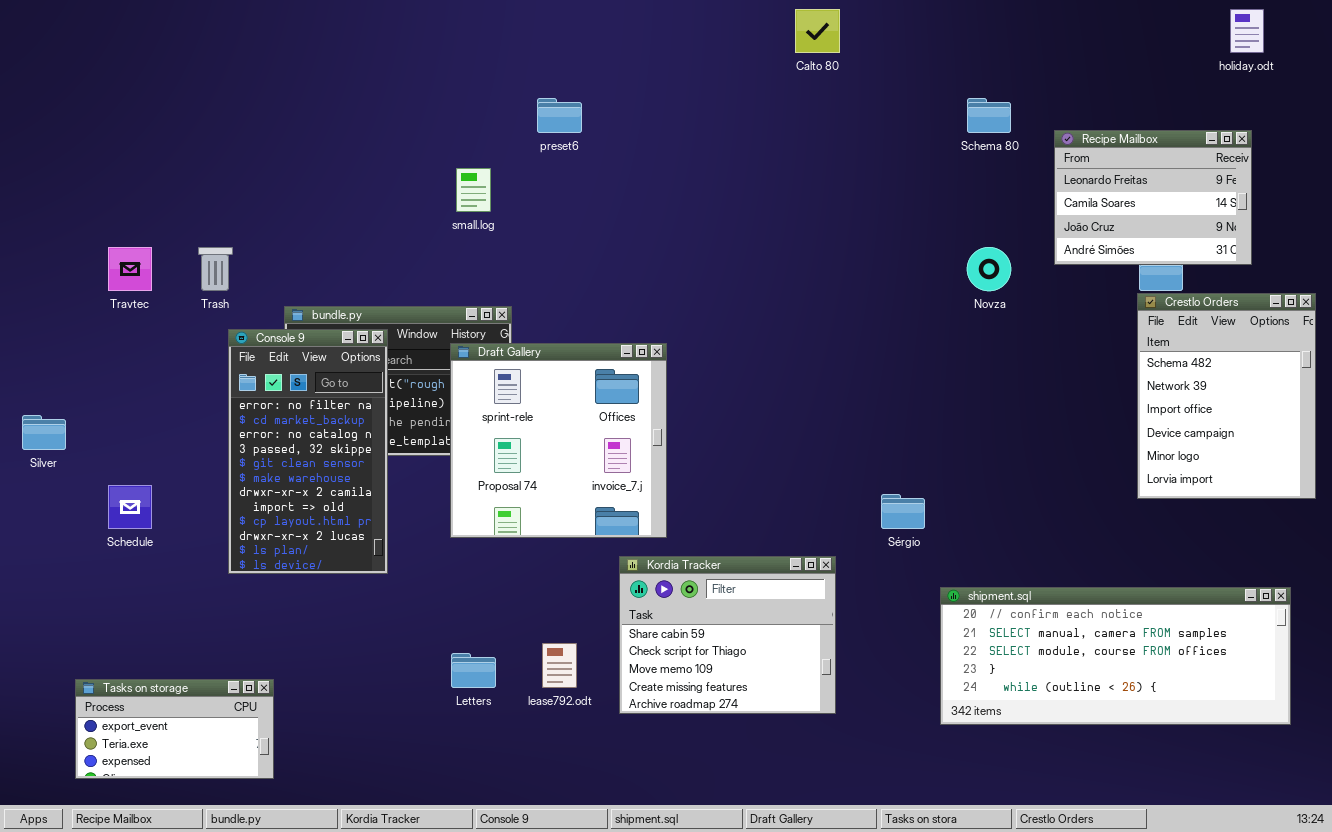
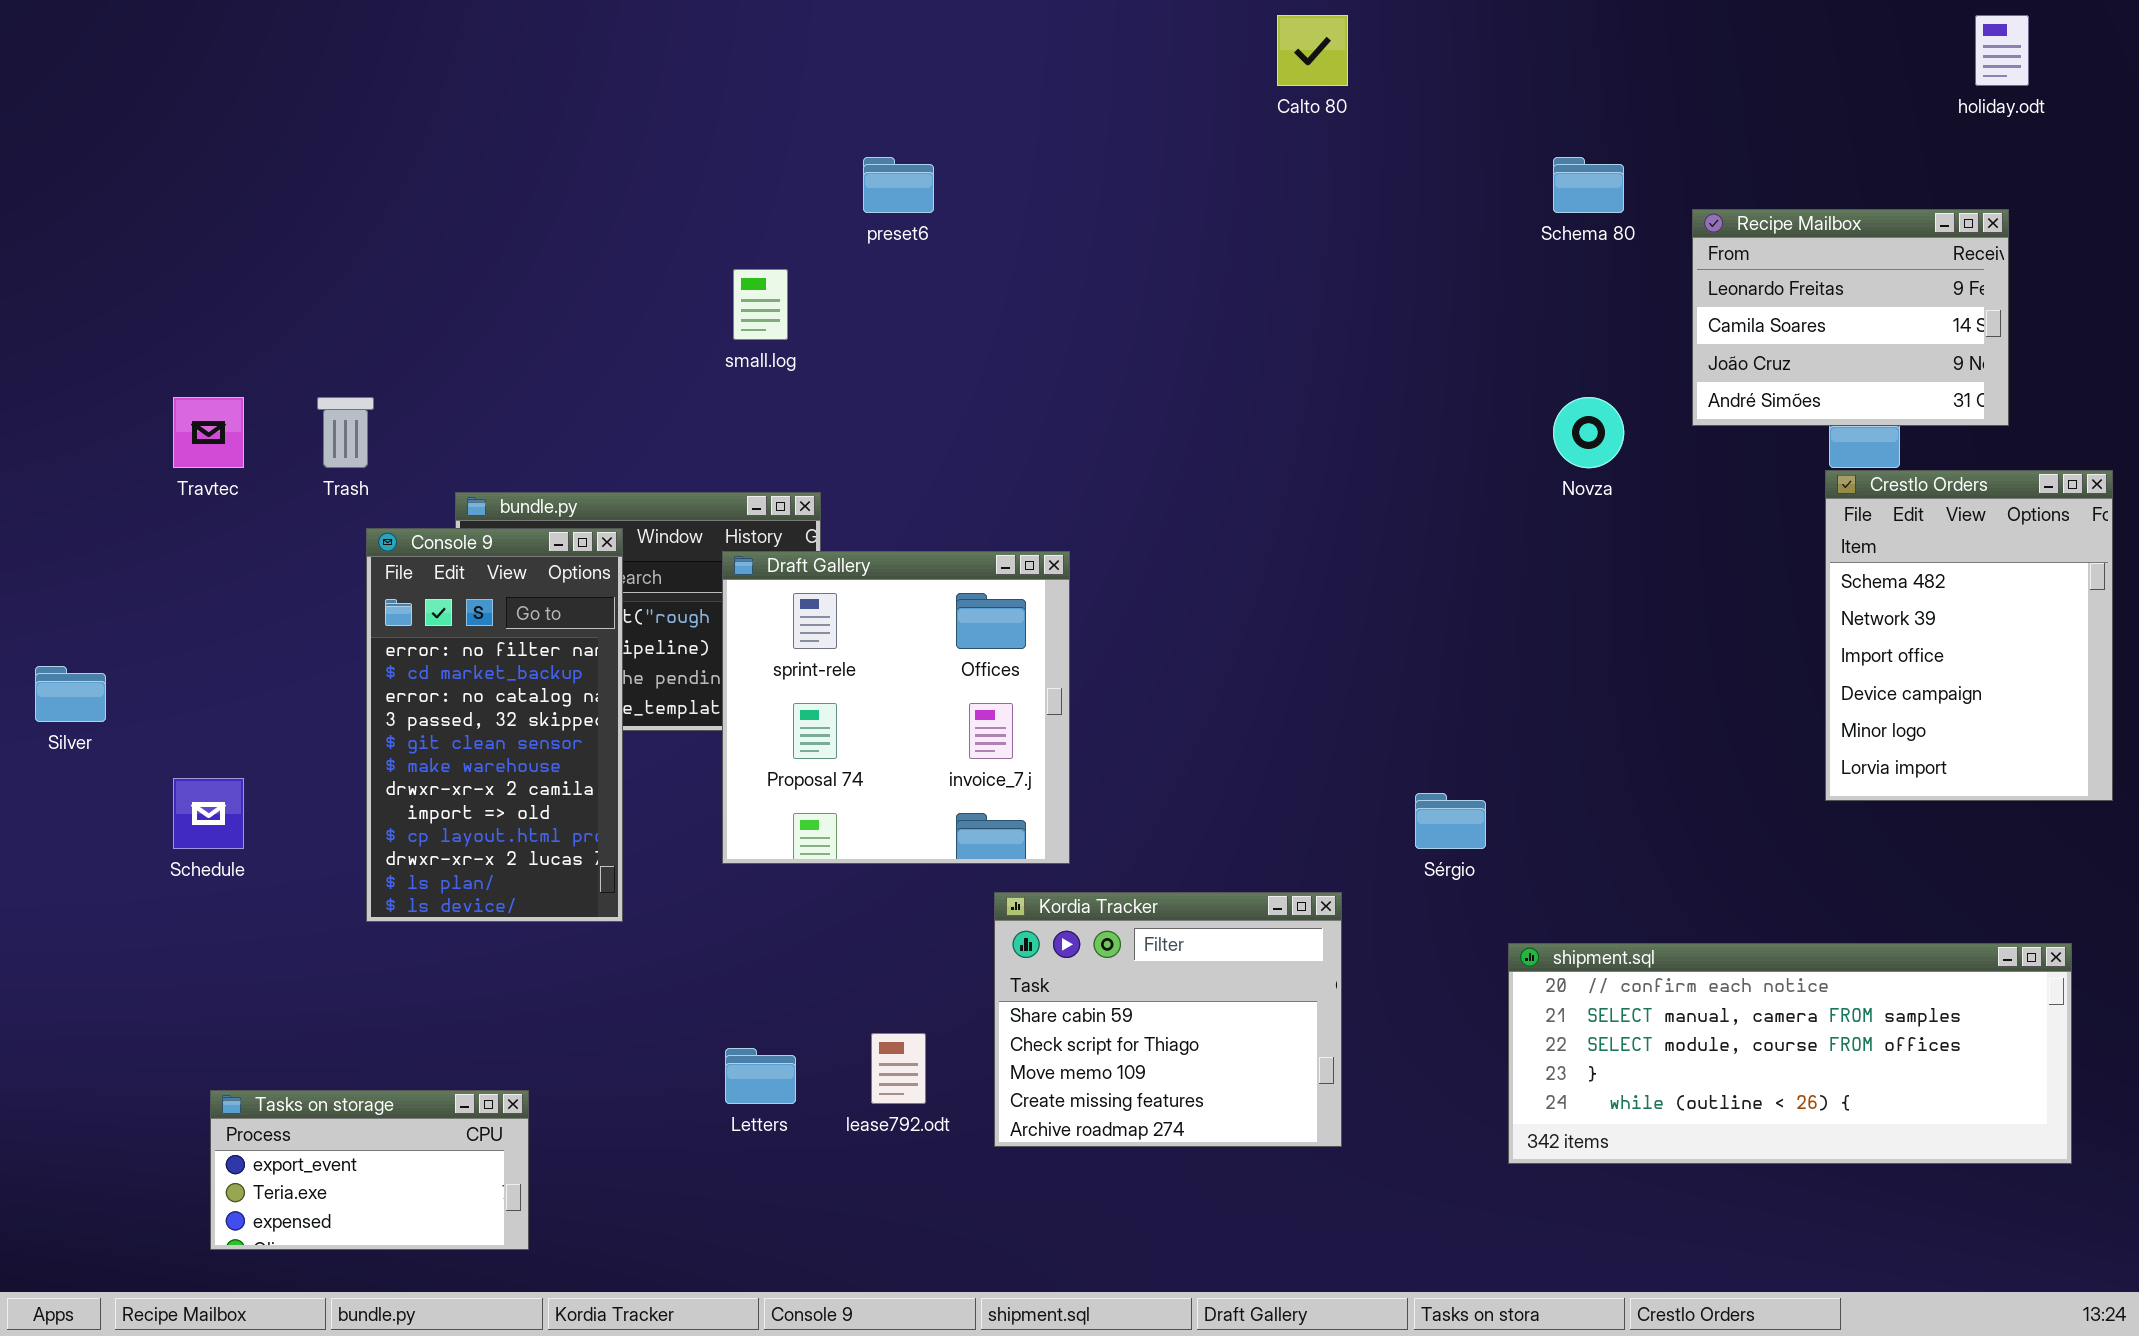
Tasks on storage: [75,679,274,779] -> [210,1090,529,1250], moved

